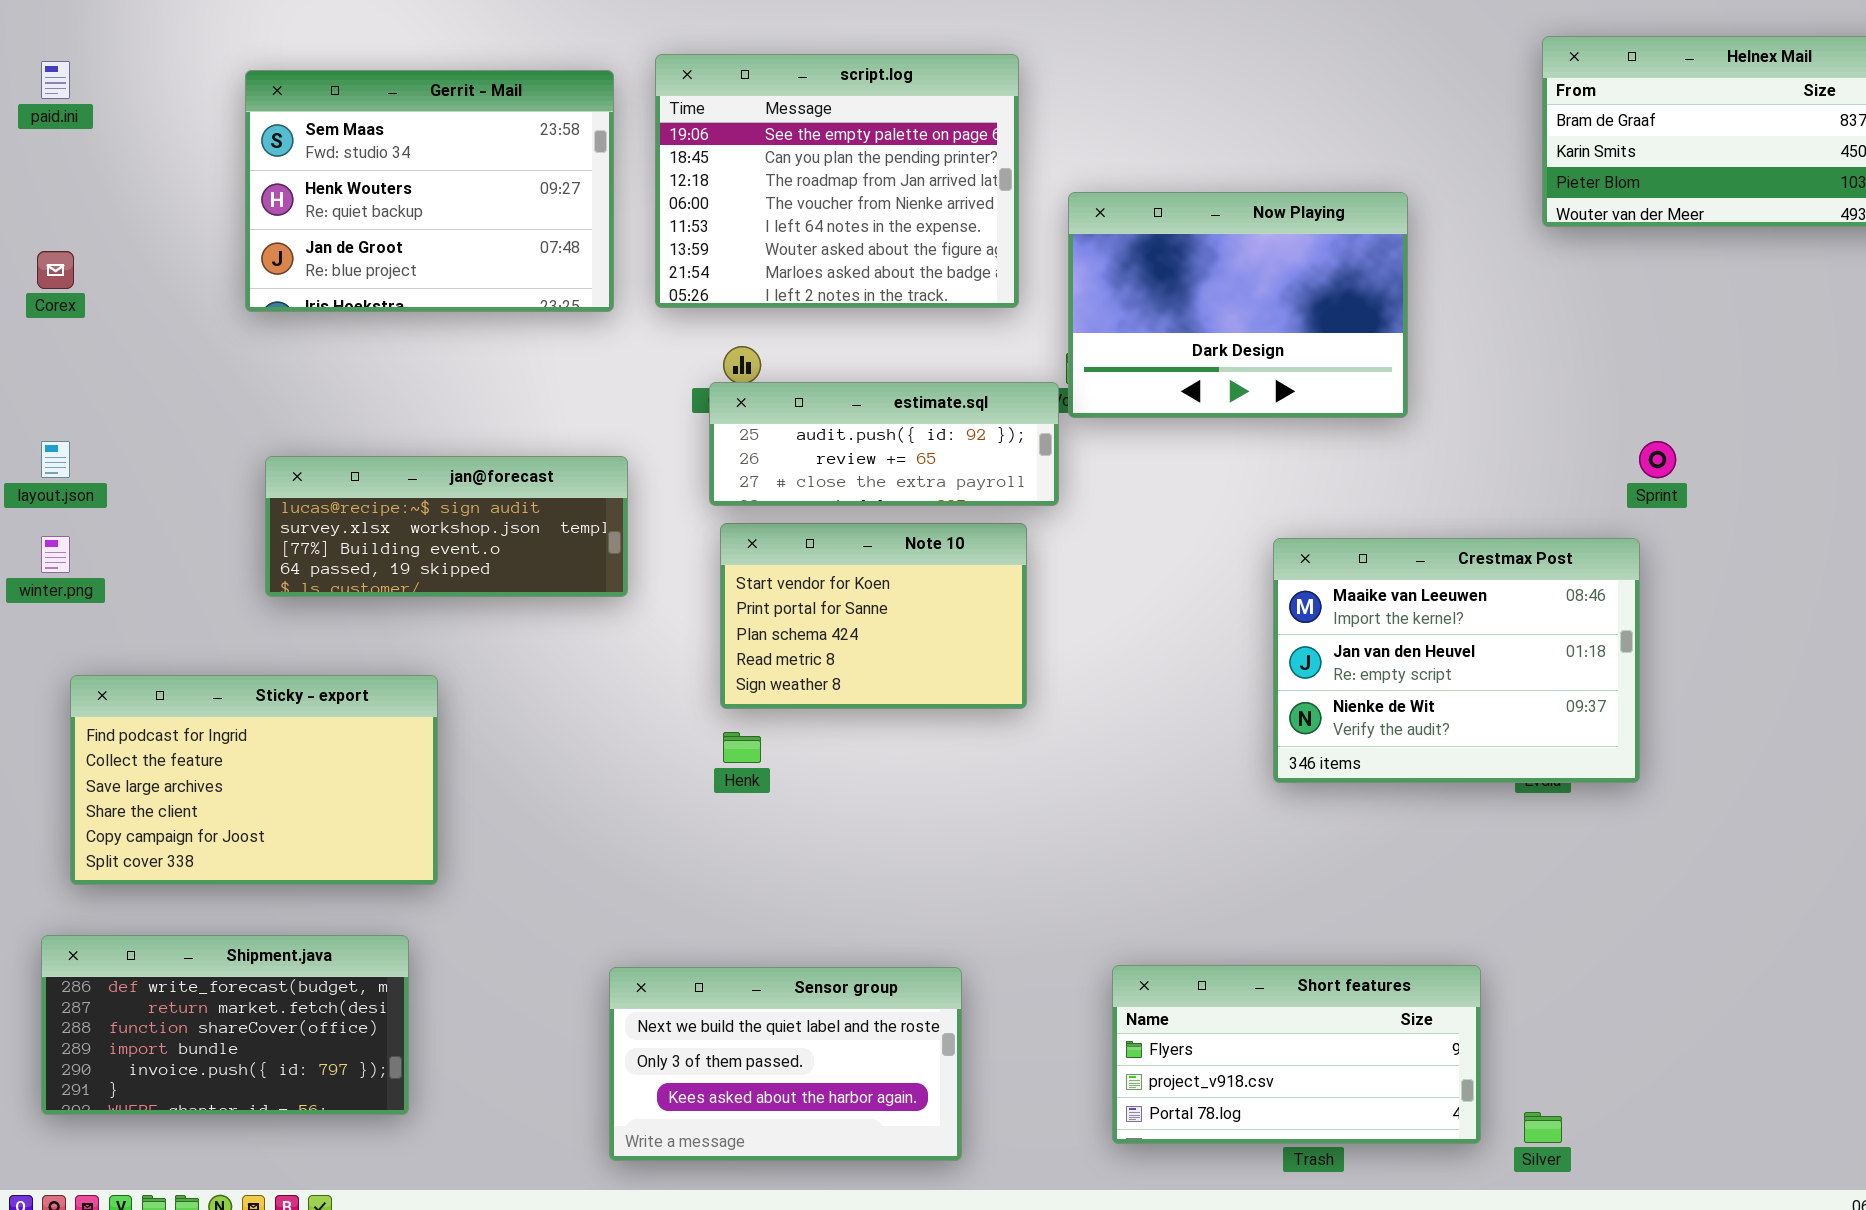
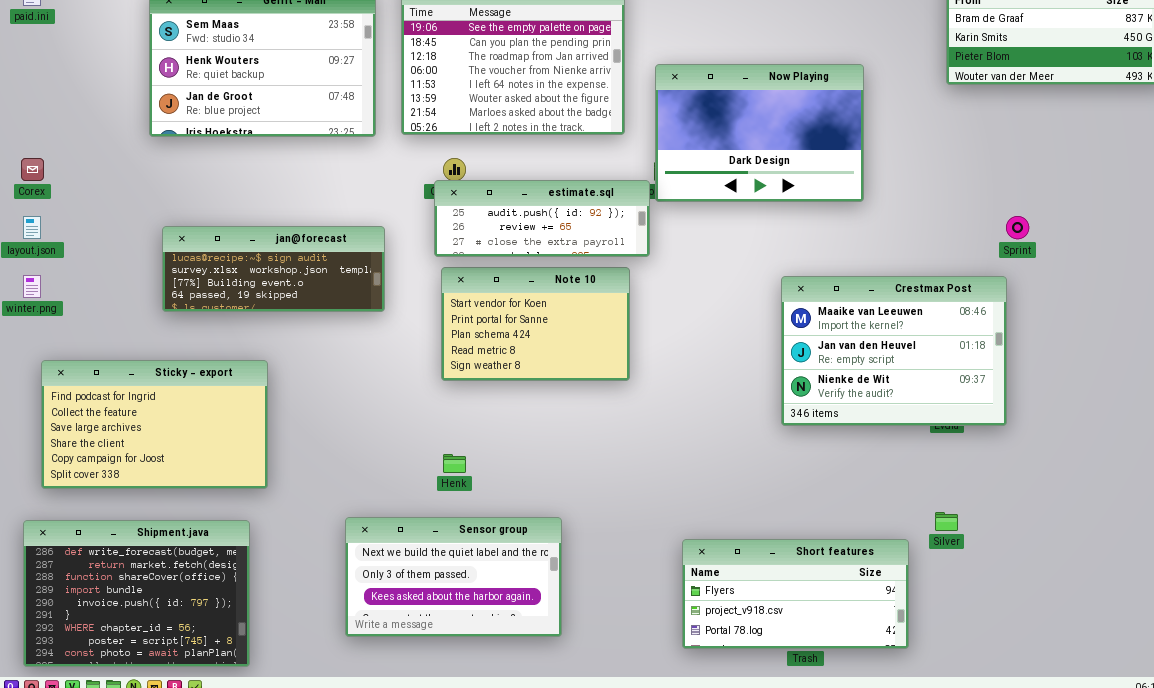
Corex: [37,251,74,289] -> [21,158,44,181], moved
Henk: [723,732,761,763] -> [443,454,466,473], moved
Shipment.java: [41,935,409,1115] -> [23,520,250,667], resized
Sensor group: [609,967,962,1161] -> [345,517,562,637], moved
Silver: [1524,1112,1562,1143] -> [935,512,958,531], moved

